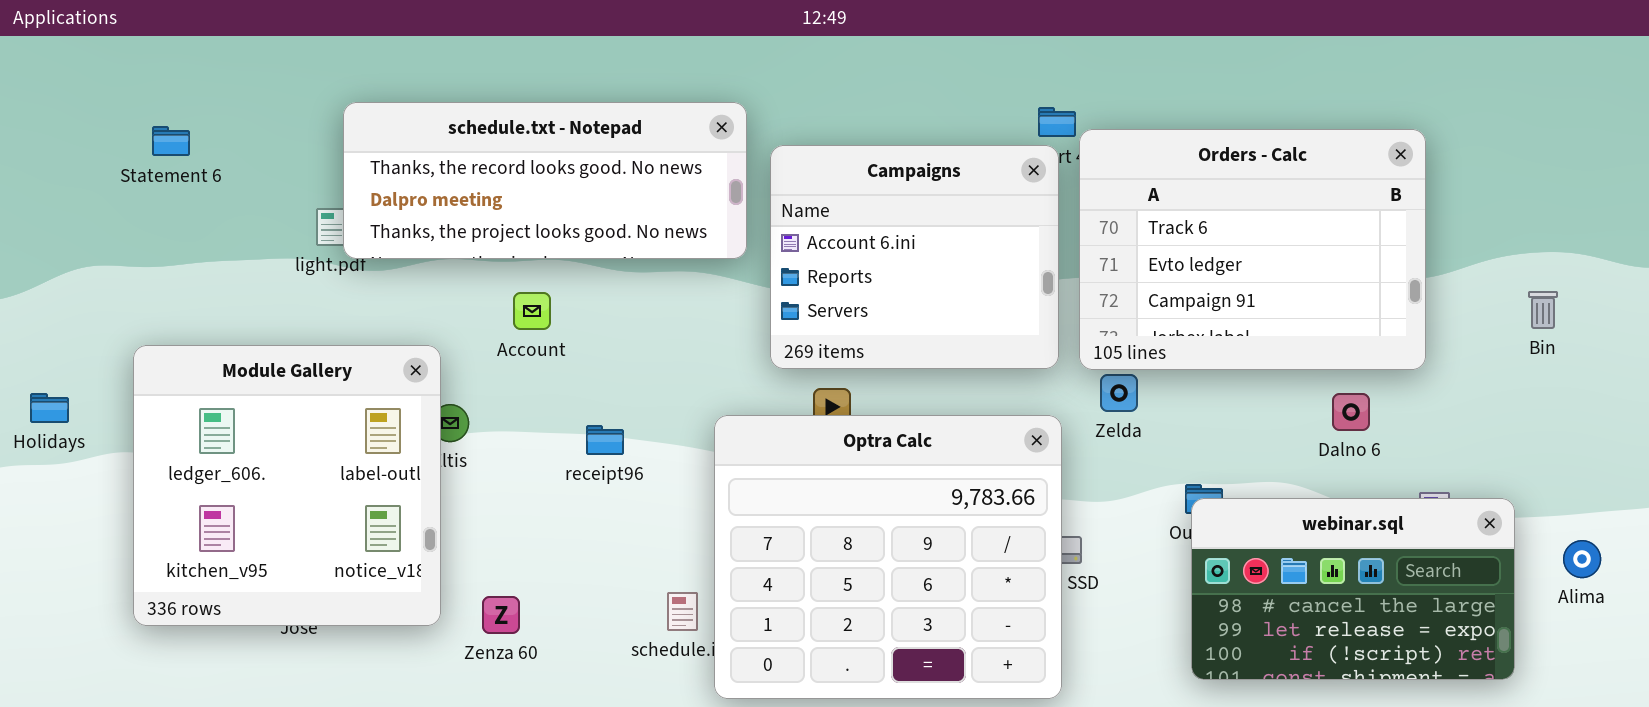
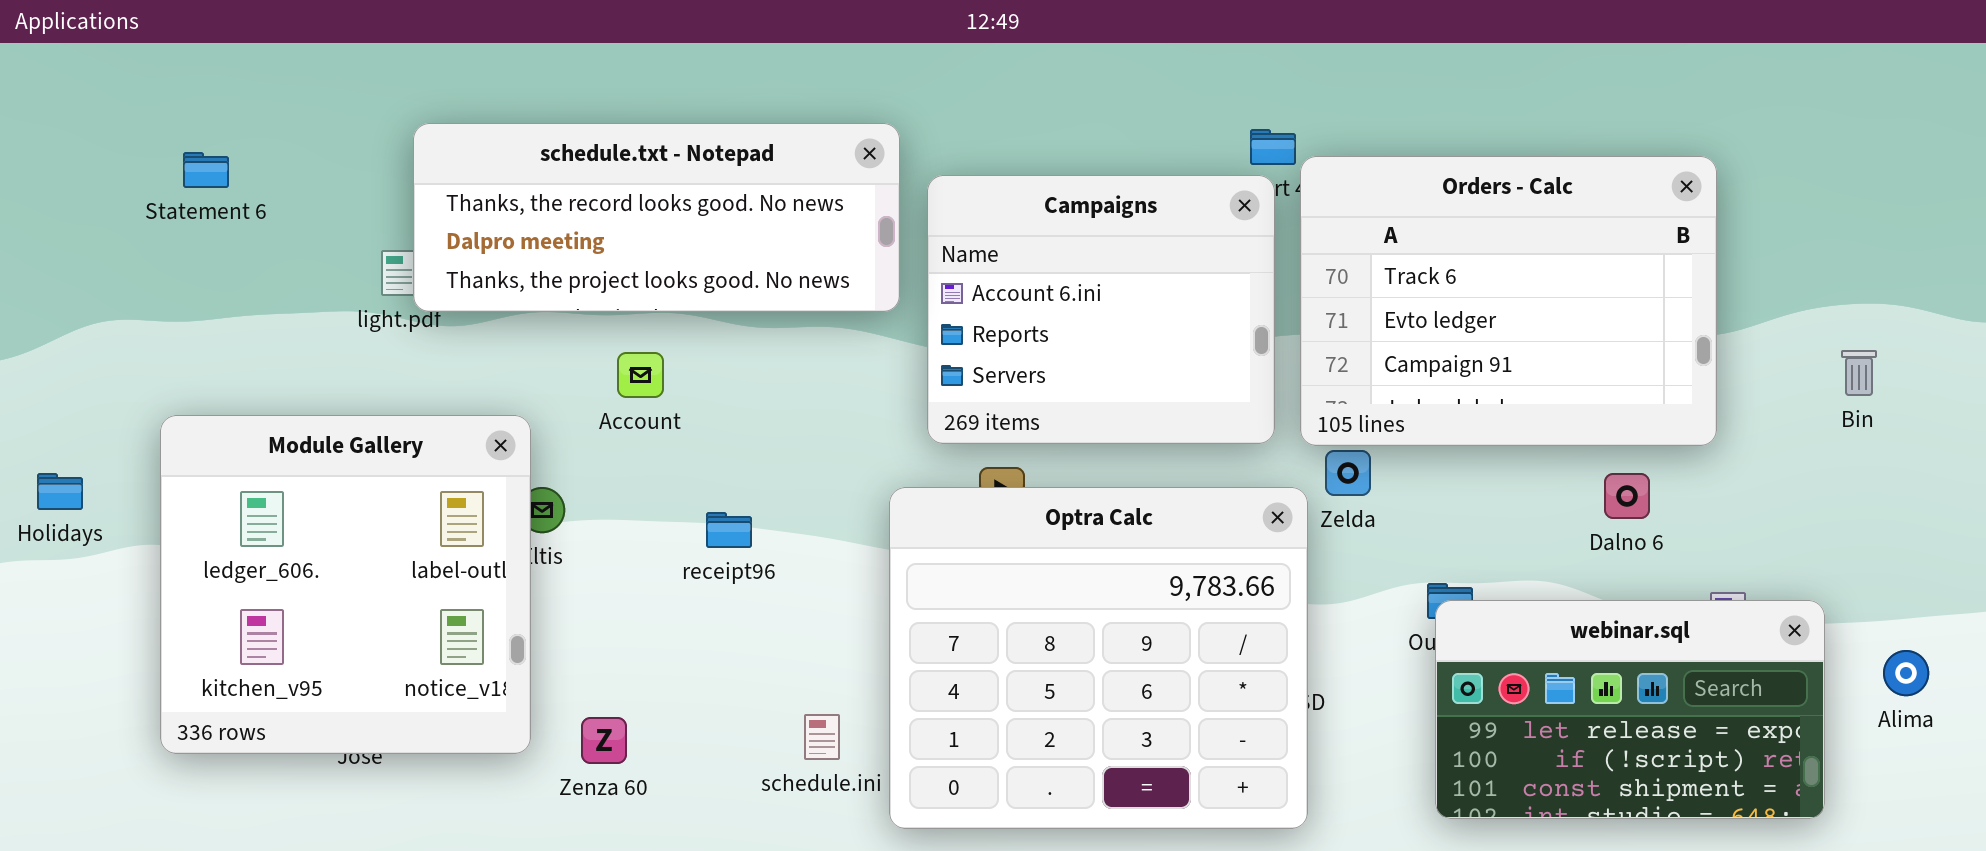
Optra Calc: [714,415,1062,699] -> [889,487,1308,829], moved
webinar.sql: [1191,498,1515,680] -> [1435,600,1825,819], scrolled down 1 row

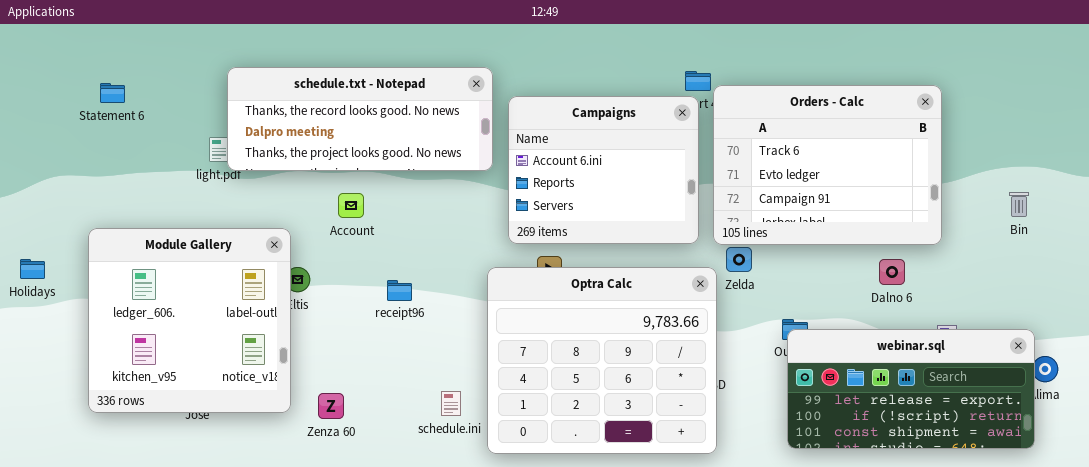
webinar.sql: [1435,600,1825,819] -> [787,329,1035,449], resized

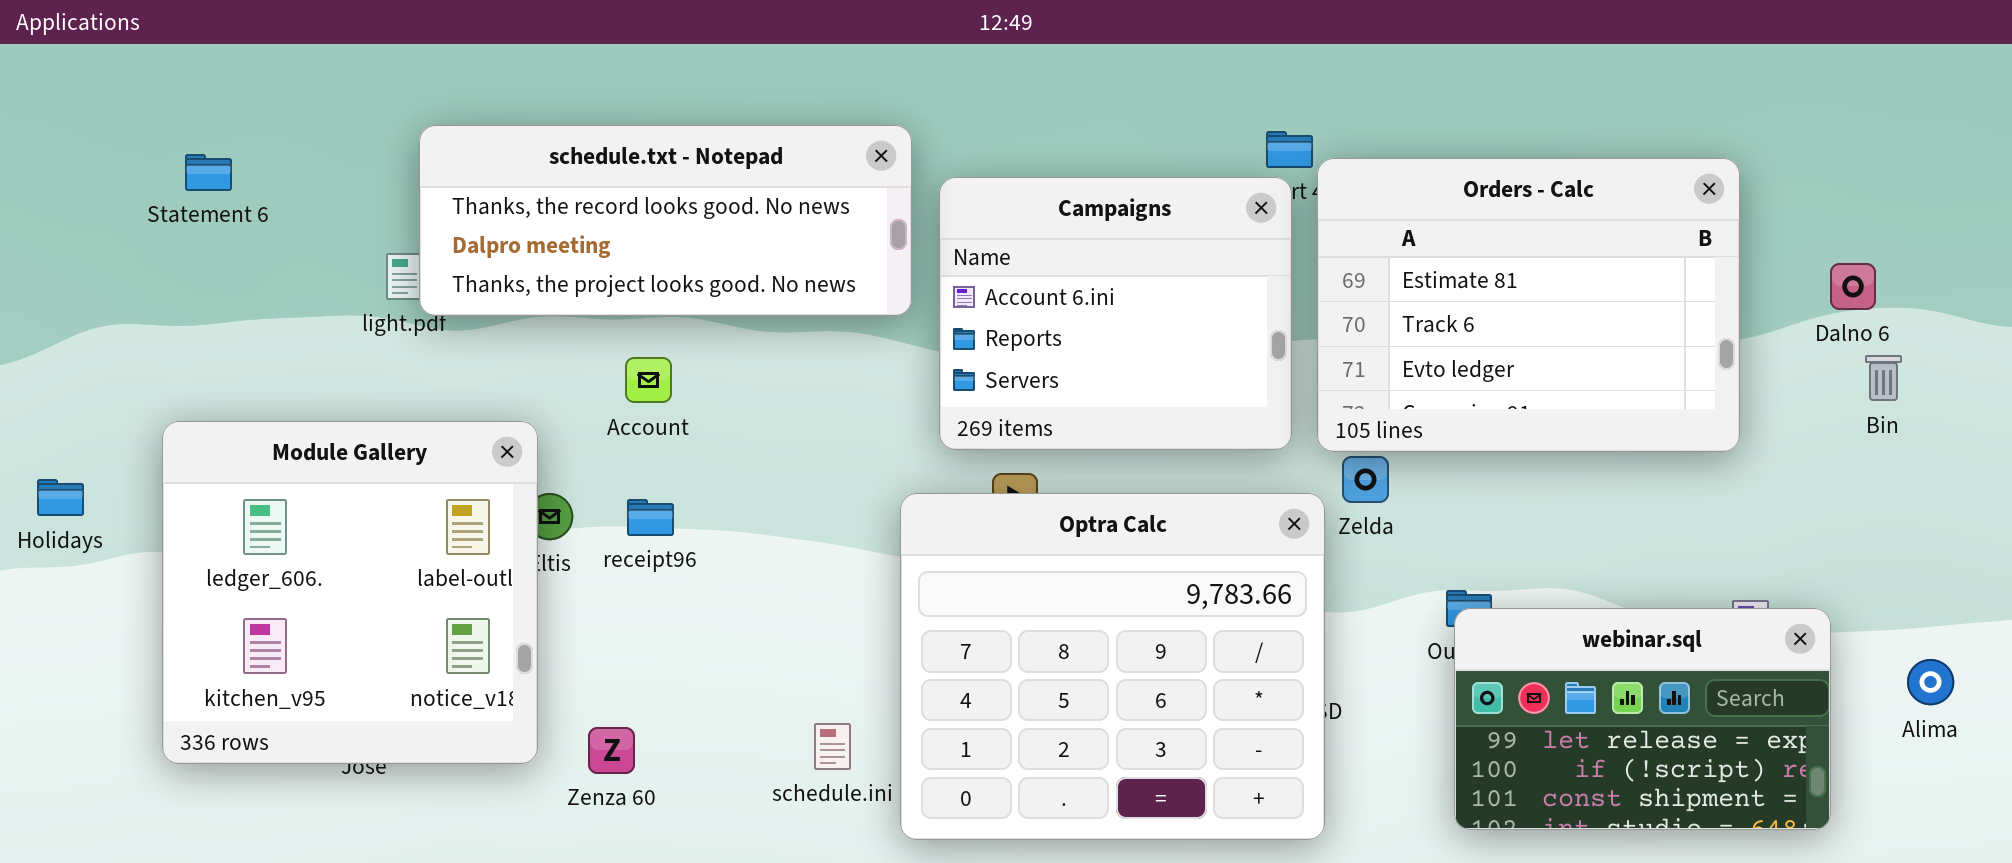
Orders - Calc: [713,85,942,245] -> [1317,158,1740,452], scrolled up 1 row
Dalno 6: [879,259,905,285] -> [1830,263,1876,310], moved
receipt96: [387,280,412,301] -> [627,499,674,536], moved
webinar.sql: [787,329,1035,449] -> [1454,608,1831,830], resized

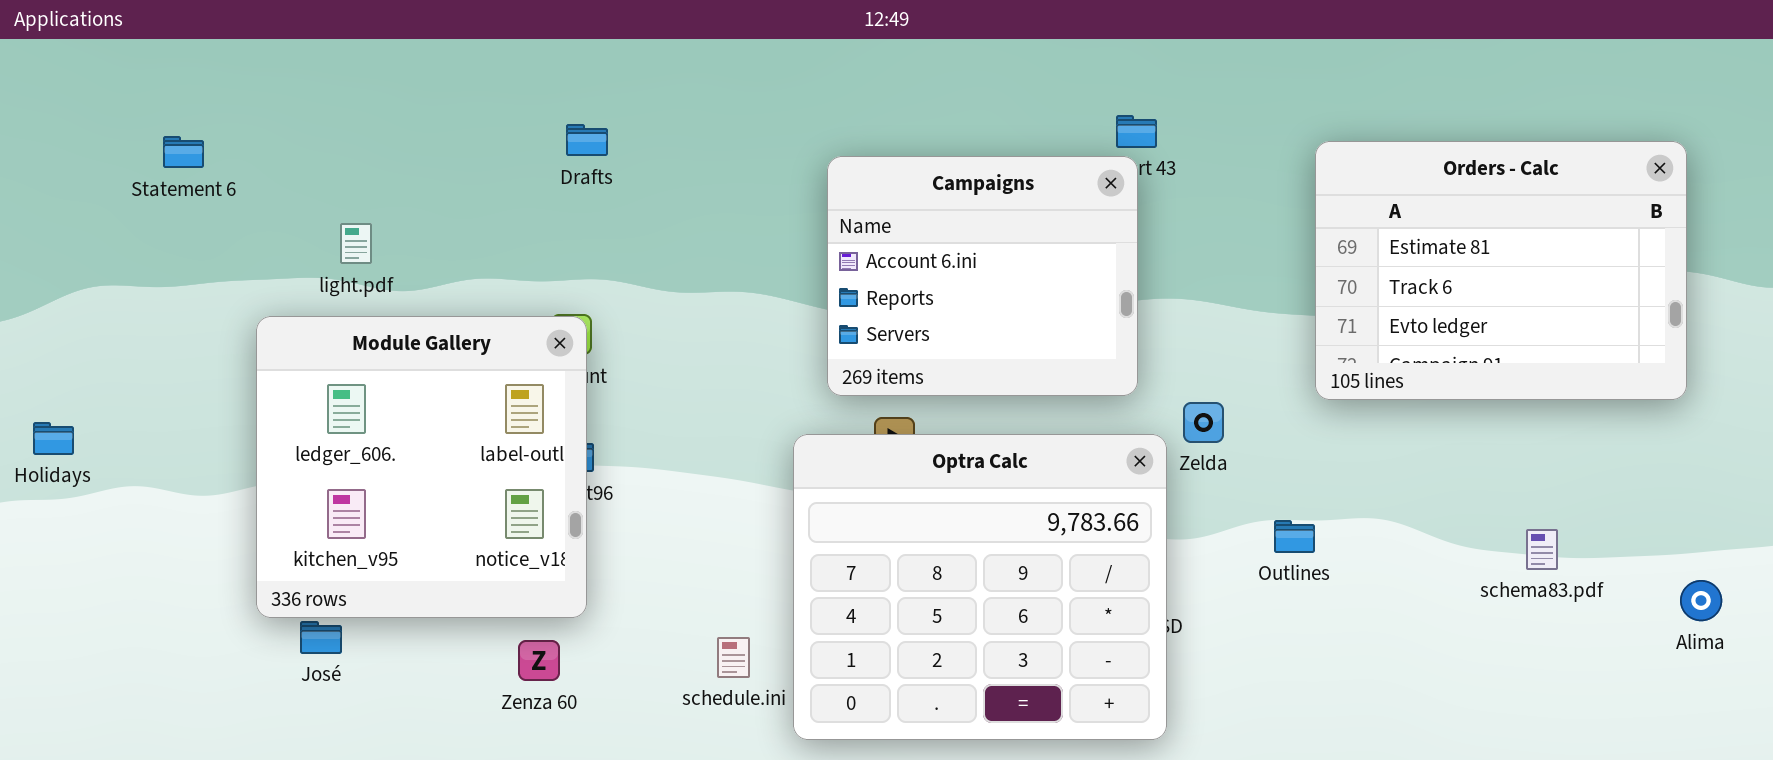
schedule.txt - Notepad: [419,125,912,316] -> none, closed
Orders - Calc: [1317,158,1740,452] -> [1315,141,1687,400], moved
Module Gallery: [162,421,538,764] -> [256,316,587,618], moved
webinar.sql: [1454,608,1831,830] -> none, closed

